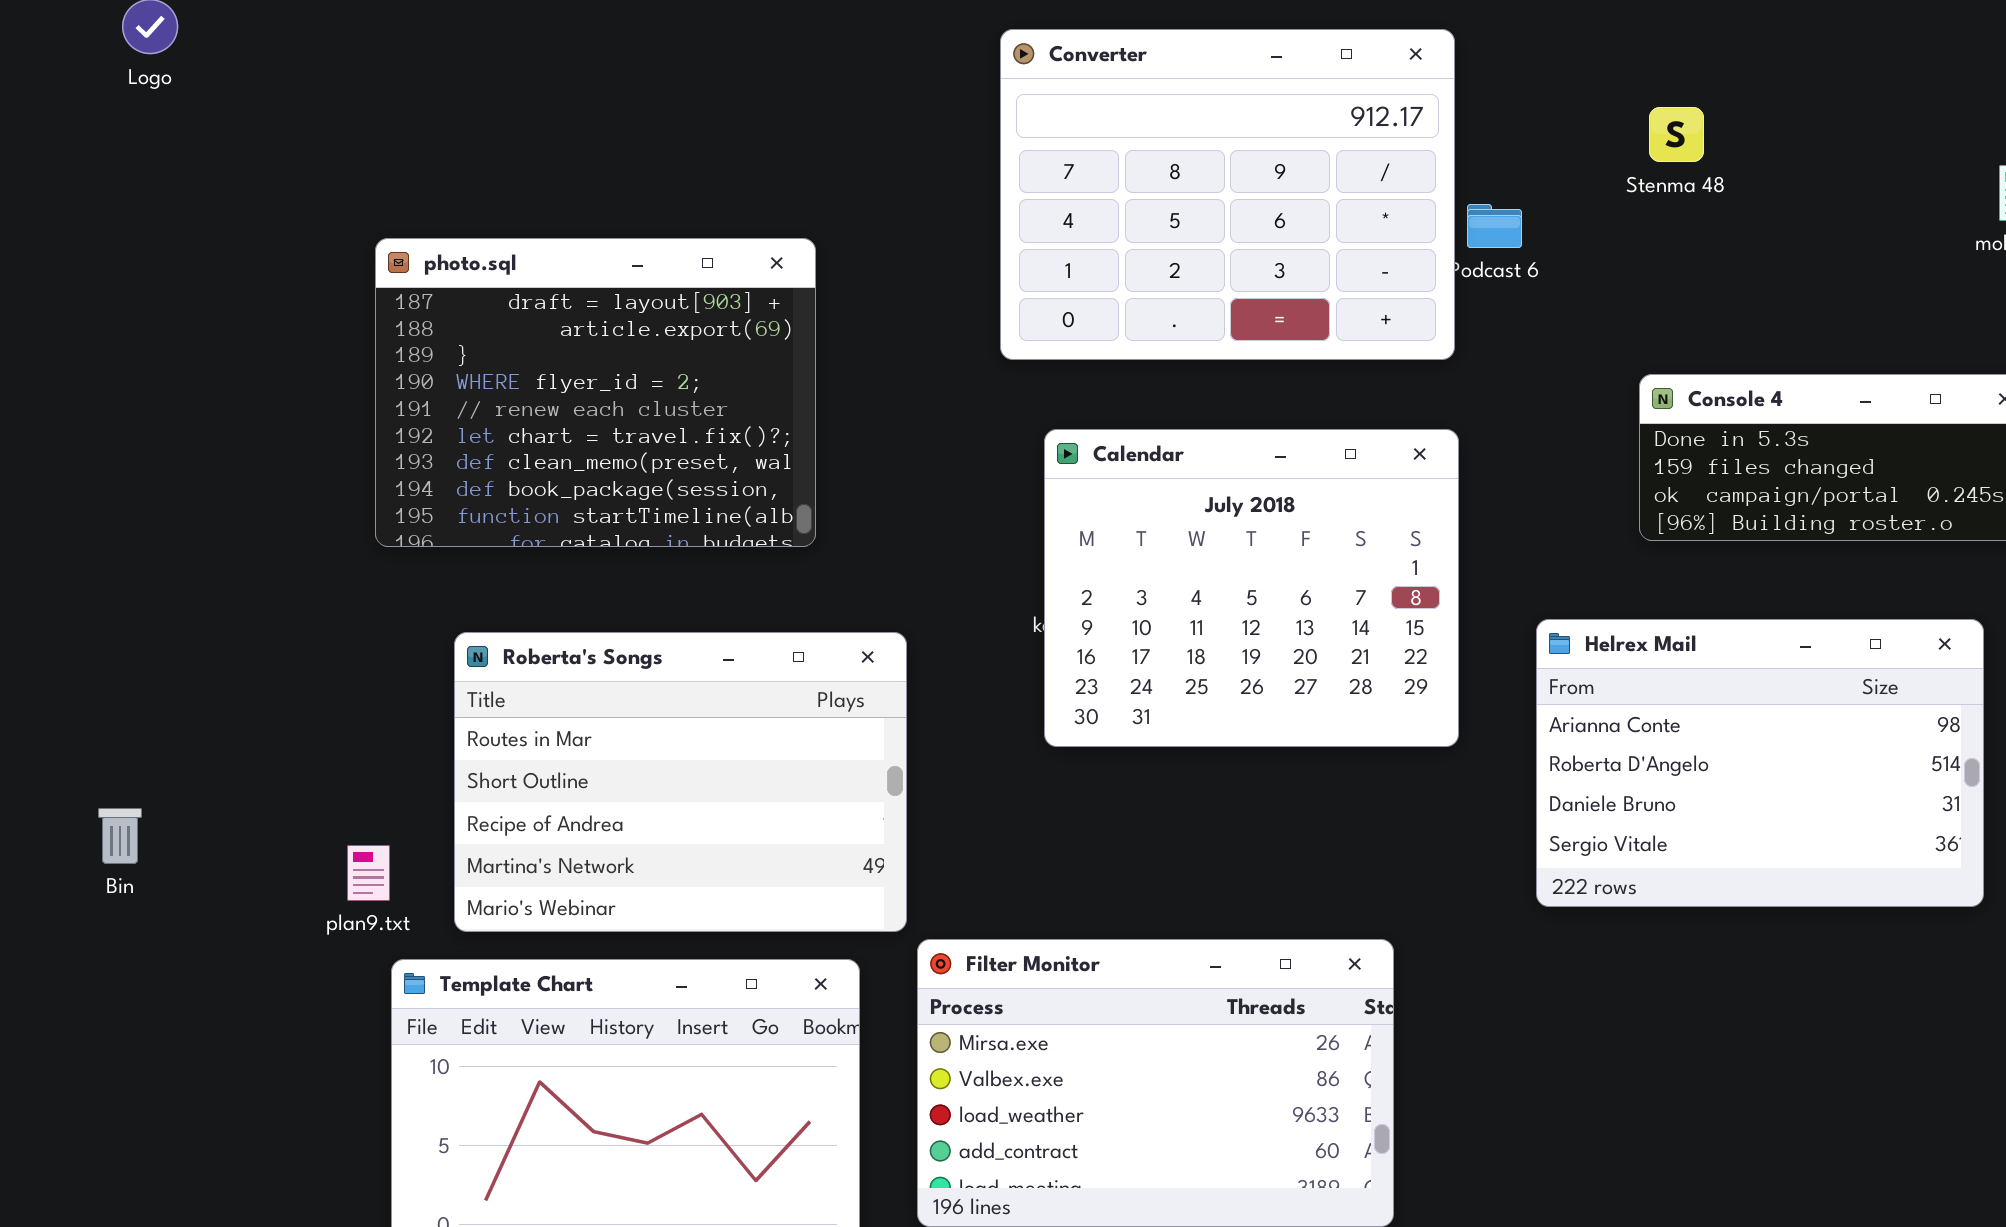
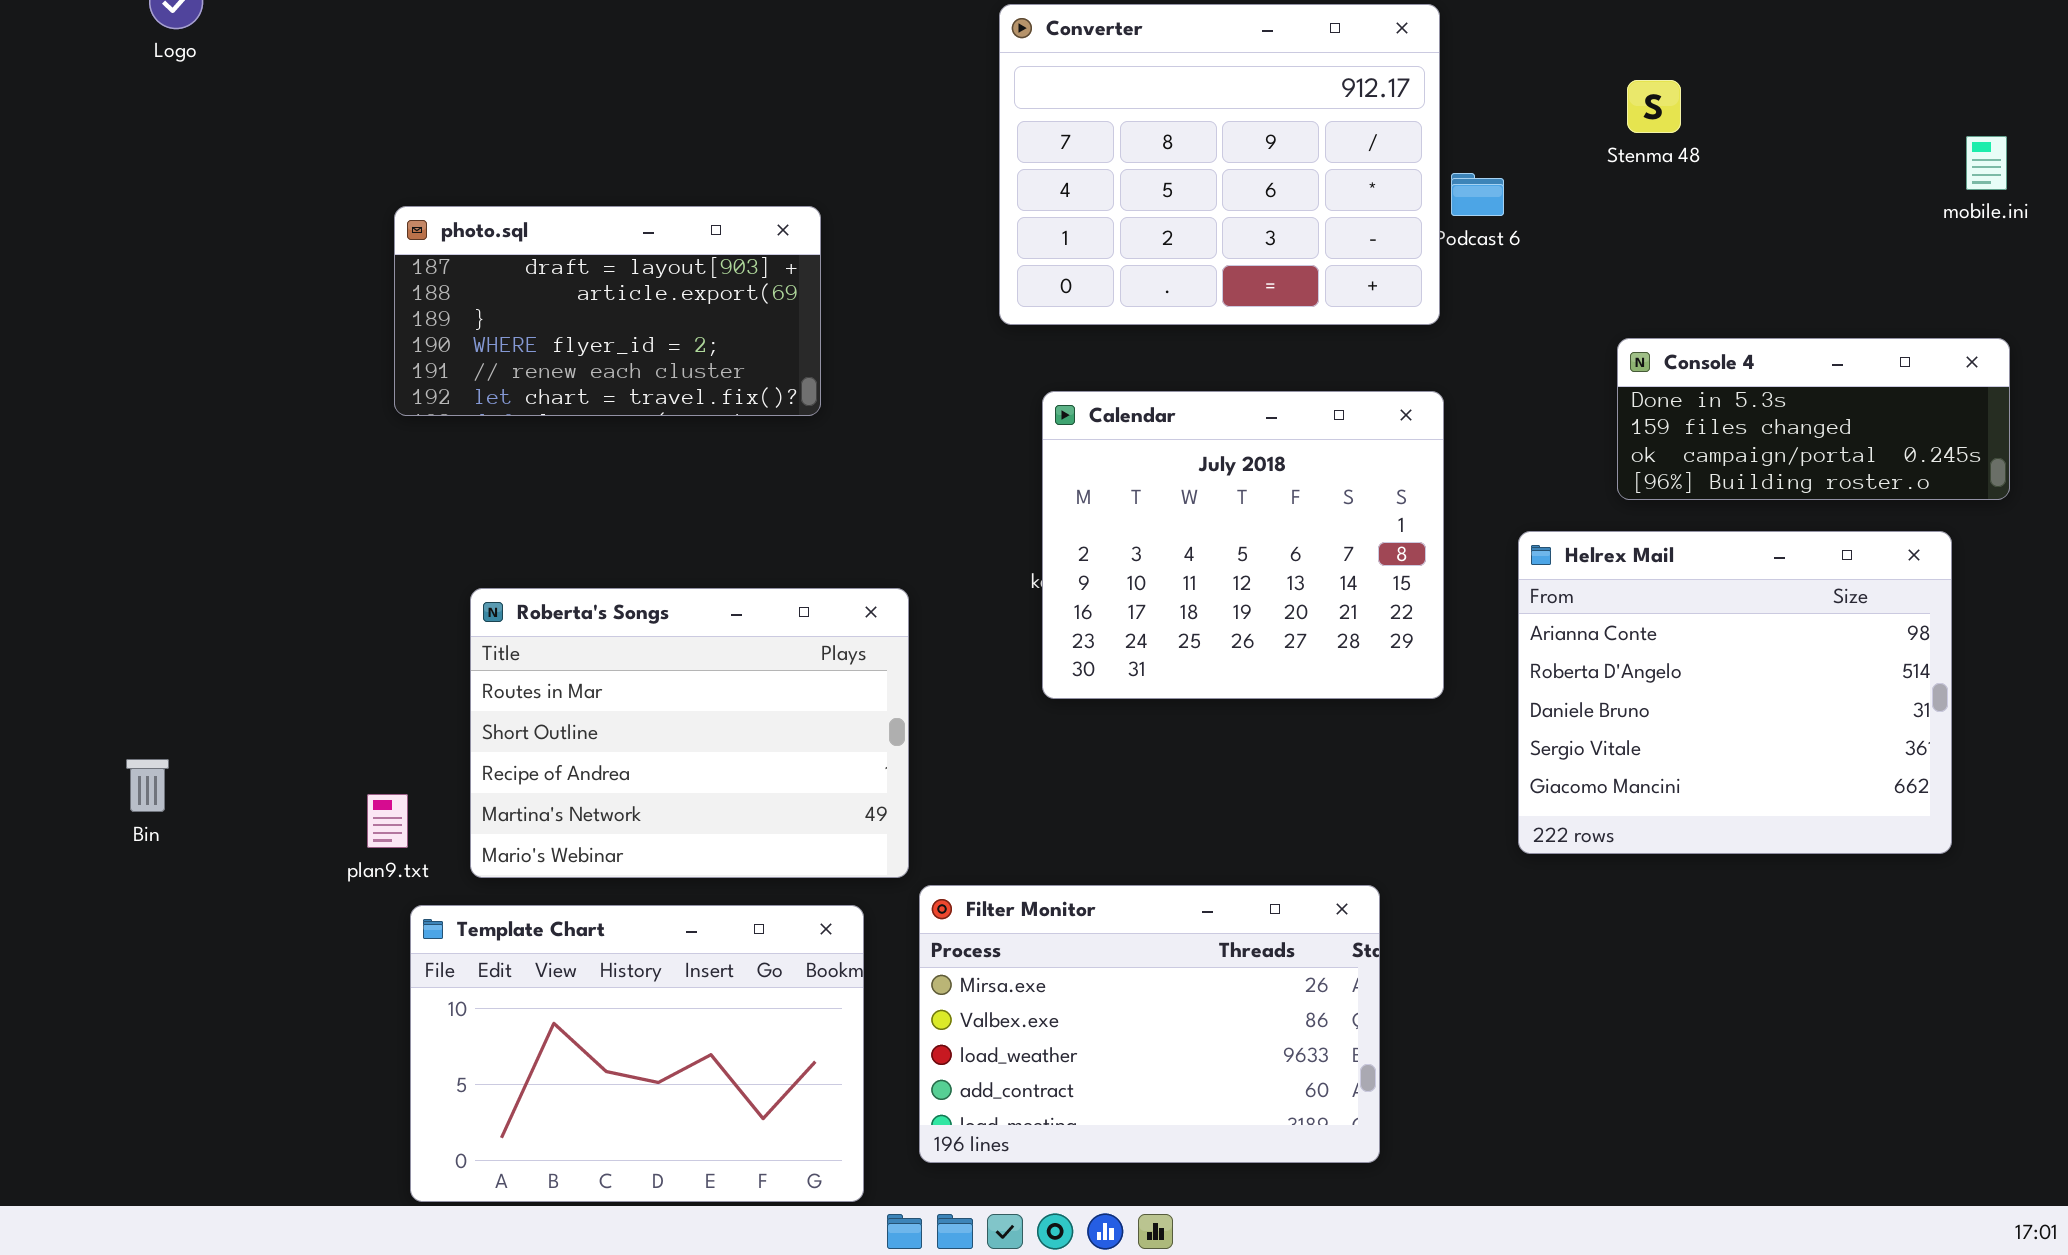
photo.sql: [375,238,816,547] -> [394,206,821,416], resized
Helrex Mail: [1536,619,1984,907] -> [1518,531,1952,854], resized

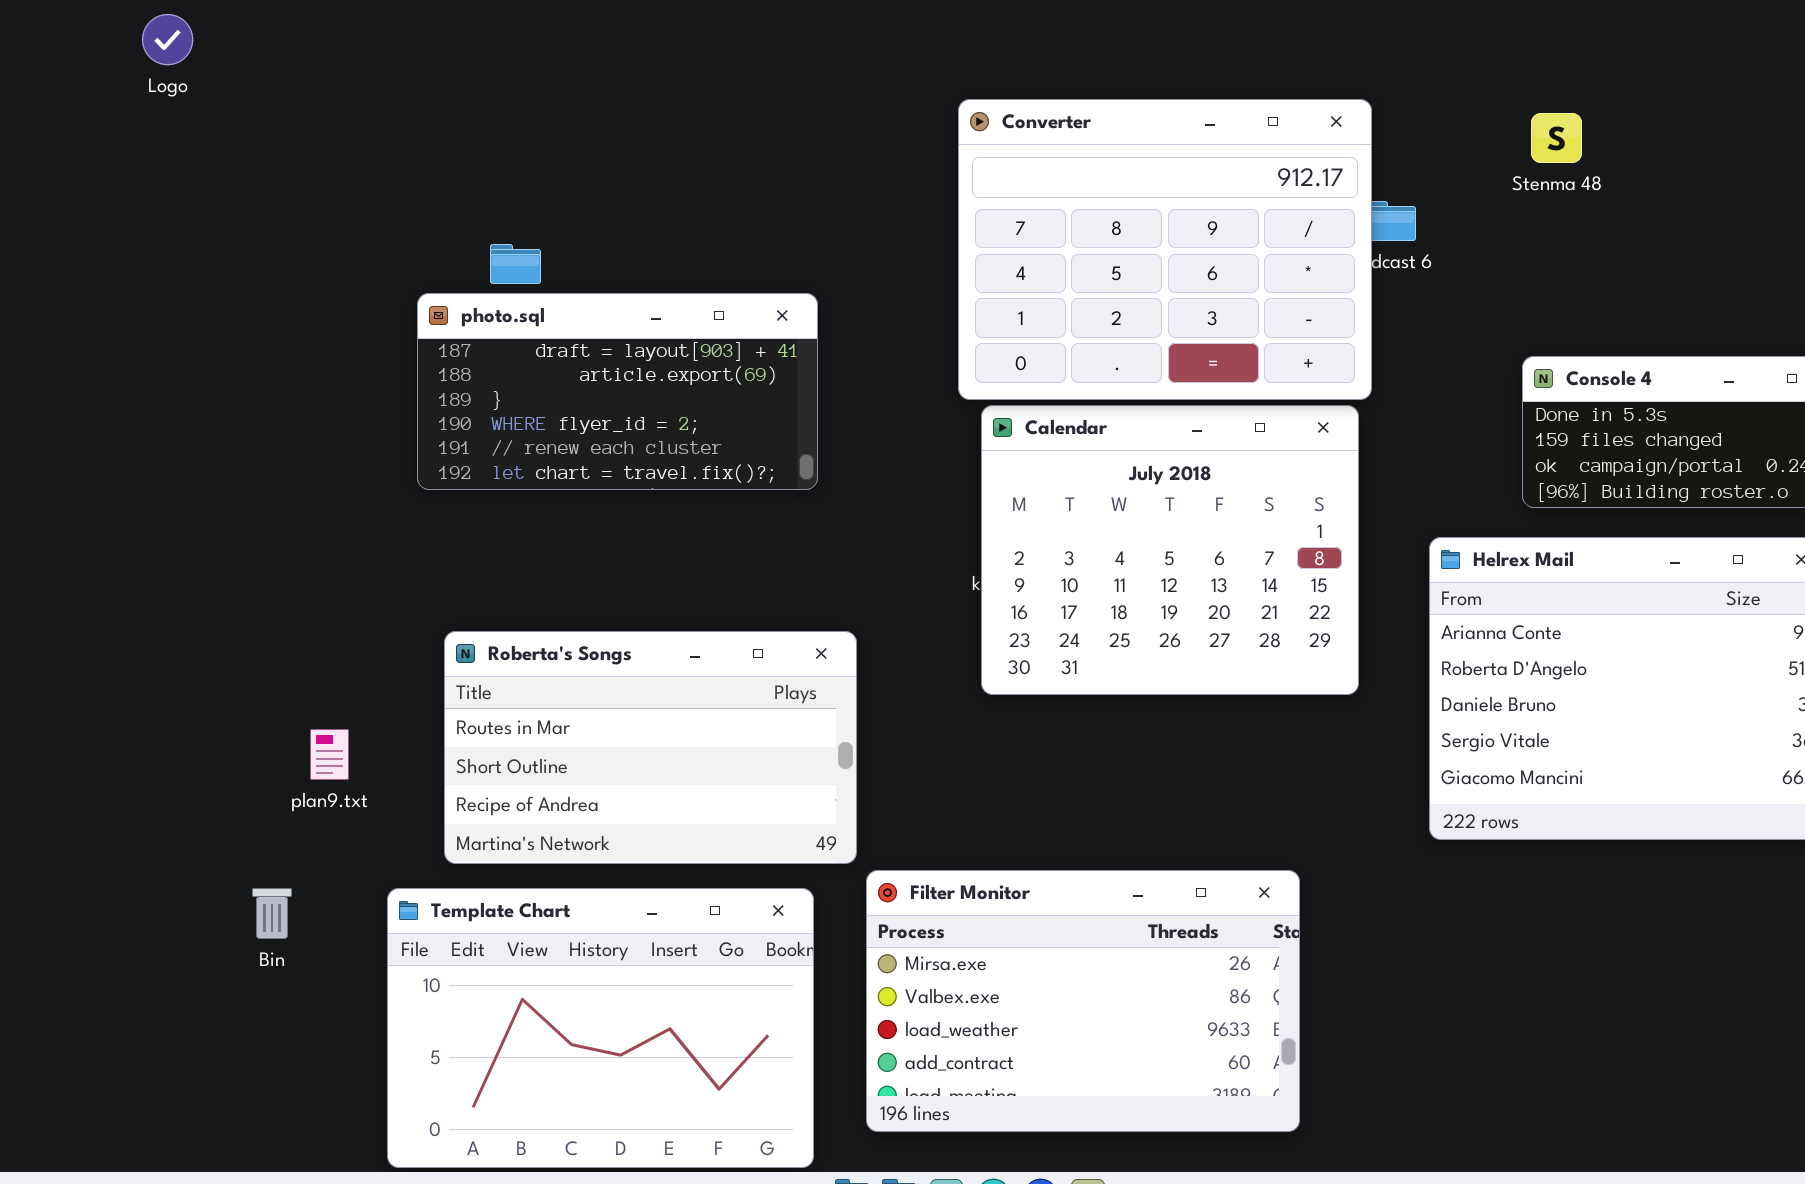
Converter: [999,4,1440,325] -> [958,99,1372,400], moved
photo.sql: [394,206,821,416] -> [417,293,818,490], moved
Roberta's Songs: [470,588,909,878] -> [444,631,857,864], resized
Bin: [126,759,169,812] -> [252,888,292,939], moved
plan9.txt: [367,794,408,848] -> [310,729,349,780], moved

